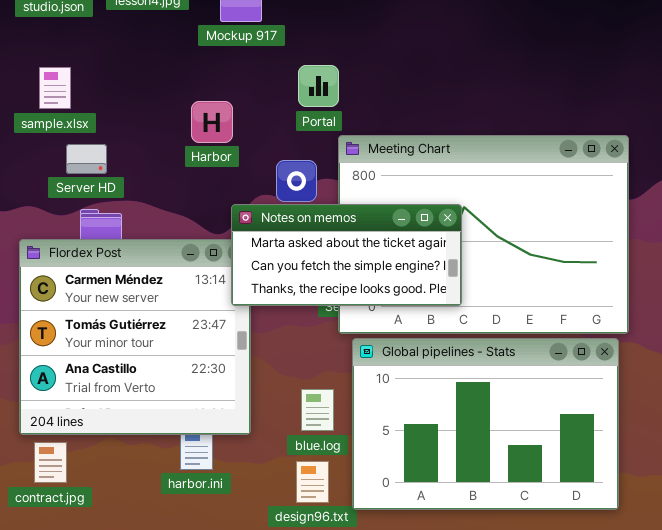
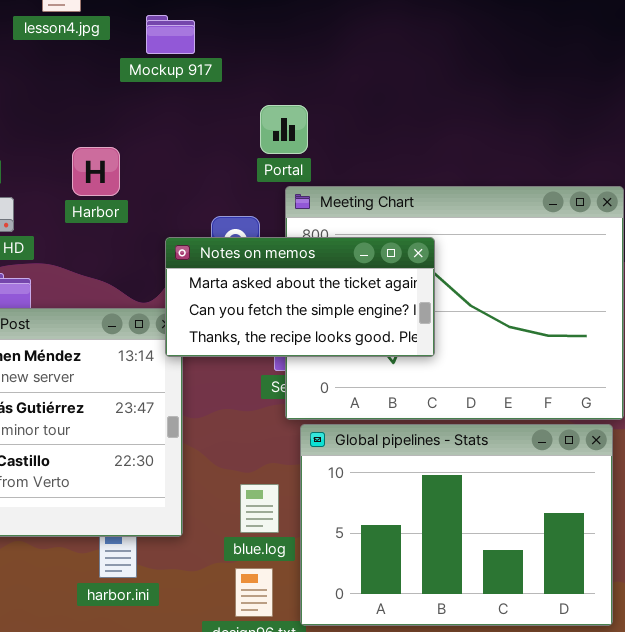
Portal: [298,65,339,107] -> [260,105,308,154], moved
Harbor: [191,101,233,143] -> [72,147,120,196], moved
Notes on memos: [231,204,462,306] -> [165,237,435,357], moved

